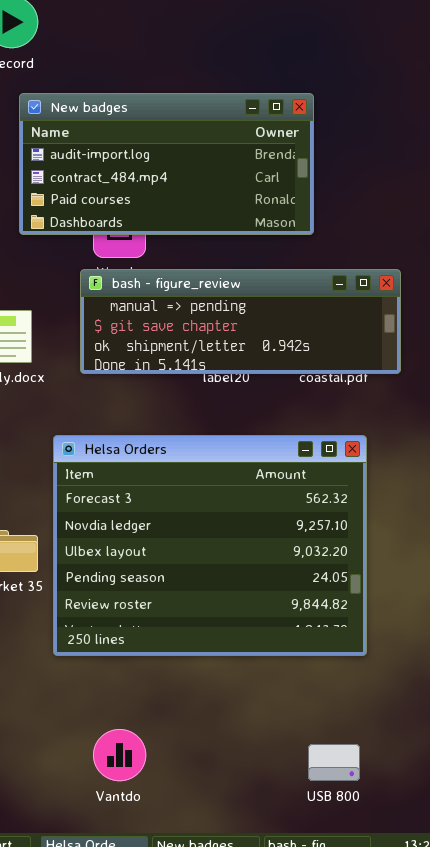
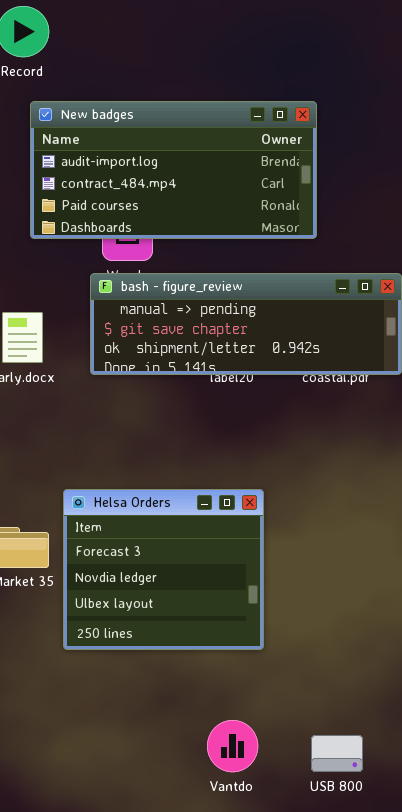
Helsa Orders: [53,435,367,656] -> [63,489,264,650], resized
Vantdo: [93,729,146,781] -> [207,720,258,772], moved

